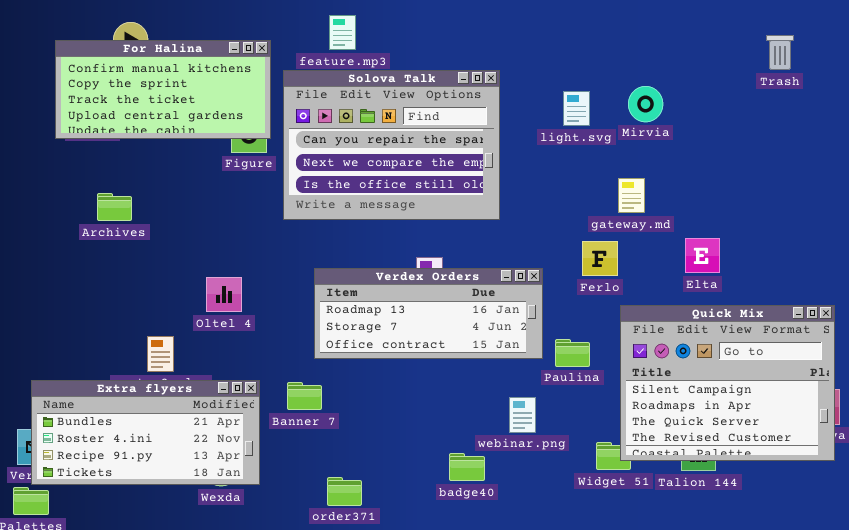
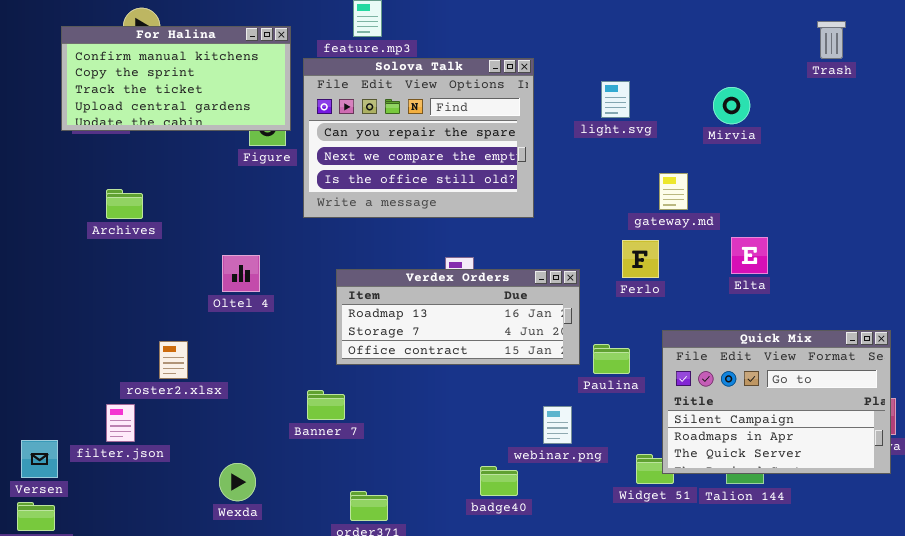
Mirvia: [628,86,663,122] -> [713,87,750,124], moved
Oltel 4: [206,277,242,312] -> [222,255,260,292], moved
Quick Mix: [620,305,835,461] -> [662,330,891,474], resized
Extra flyers: [31,380,260,485] -> none, closed

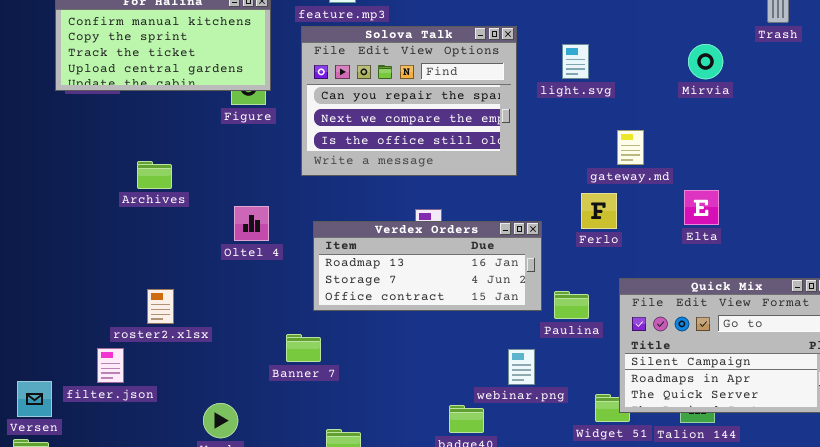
Solova Talk: [303,58,534,218] -> [301,26,517,176], moved
Mirvia: [713,87,750,124] -> [688,44,723,79], moved
Archives: [106,189,143,219] -> [137,161,172,189], moved
Oltel 4: [222,255,260,292] -> [234,206,269,241], moved

